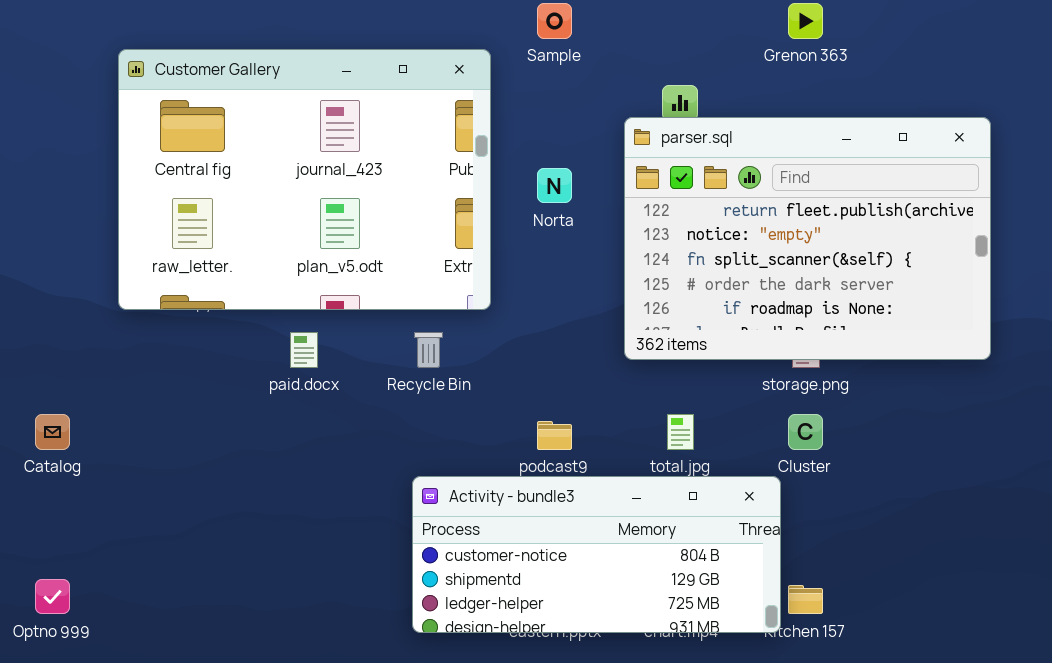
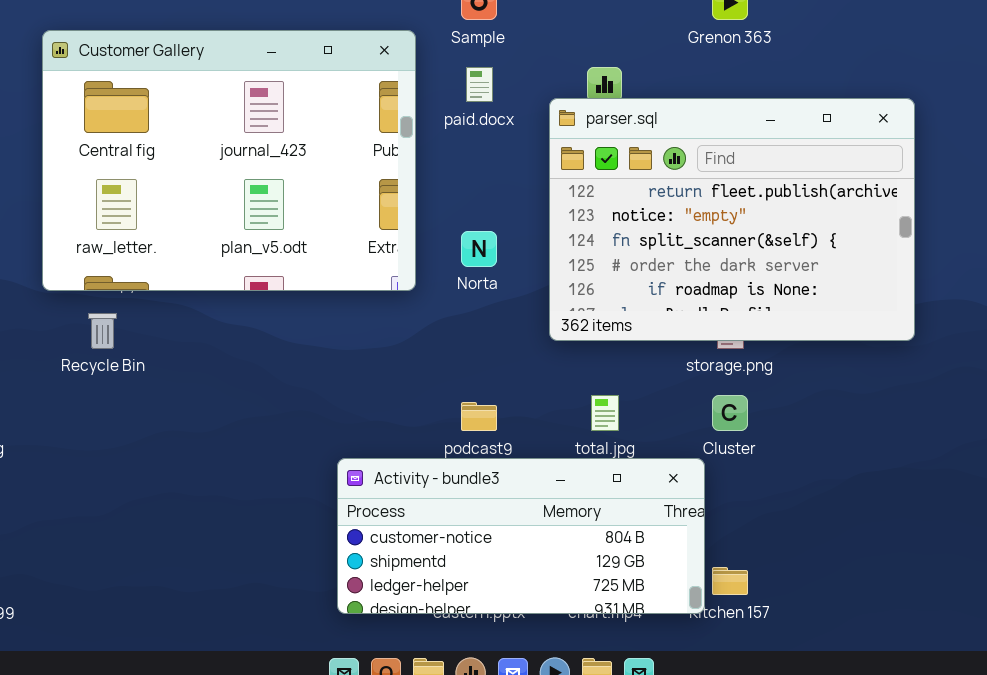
Norta: [537,168,572,203] -> [461,231,497,267], moved
paid.docx: [290,332,318,368] -> [466,67,493,102], moved
Recycle Bin: [414,332,443,368] -> [88,313,117,349], moved

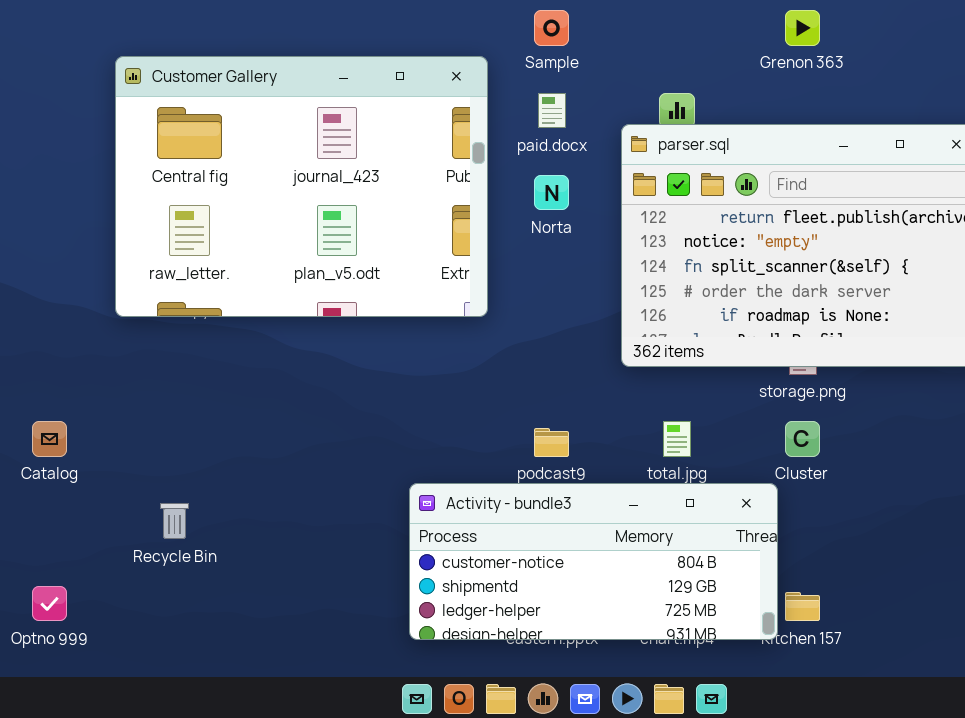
Norta: [461,231,497,267] -> [534,175,569,210], moved
Recycle Bin: [88,313,117,349] -> [160,503,189,539], moved

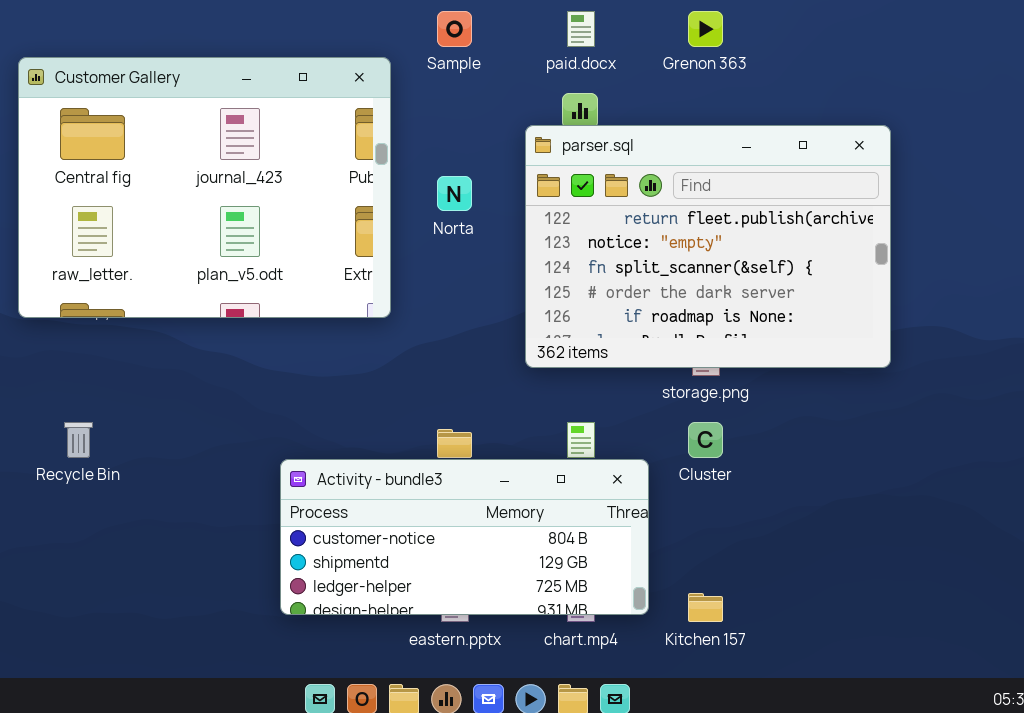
paid.docx: [538,93,566,128] -> [567,11,595,47], moved
Activity - bundle3: [409,483,778,640] -> [280,459,649,615], moved
Recycle Bin: [160,503,189,539] -> [64,422,93,458], moved

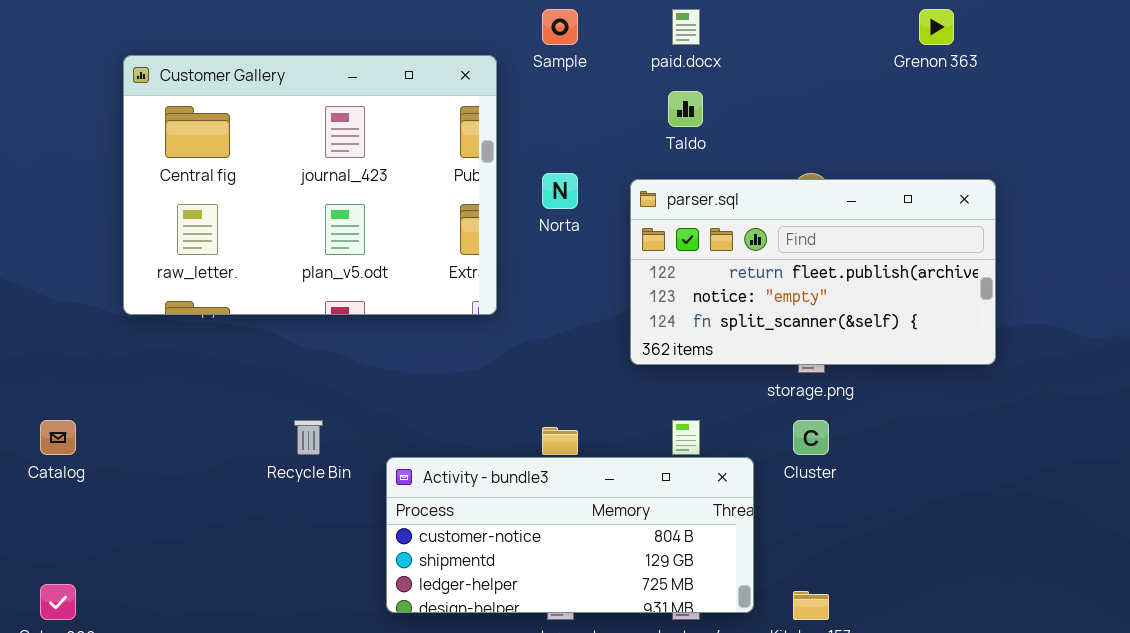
Grenon 363: [688,11,723,47] -> [919,9,954,45], moved
parser.sql: [525,125,891,368] -> [630,179,996,365], resized
Recycle Bin: [64,422,93,458] -> [294,420,323,455], moved

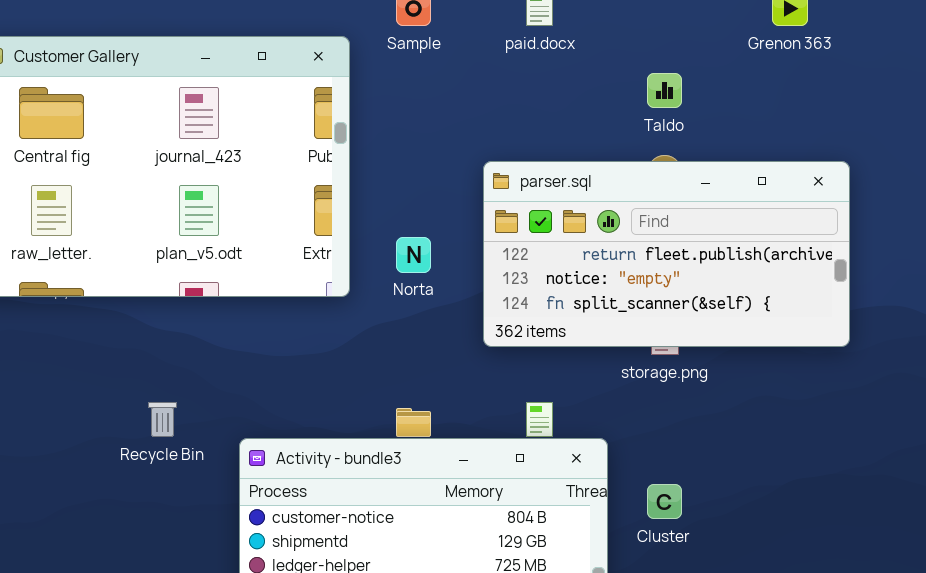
Taldo: [668,91,703,127] -> [647,73,682,108], moved
Norta: [542,173,578,209] -> [396,237,431,273], moved
Cluster: [793,420,829,455] -> [647,484,682,519], moved

